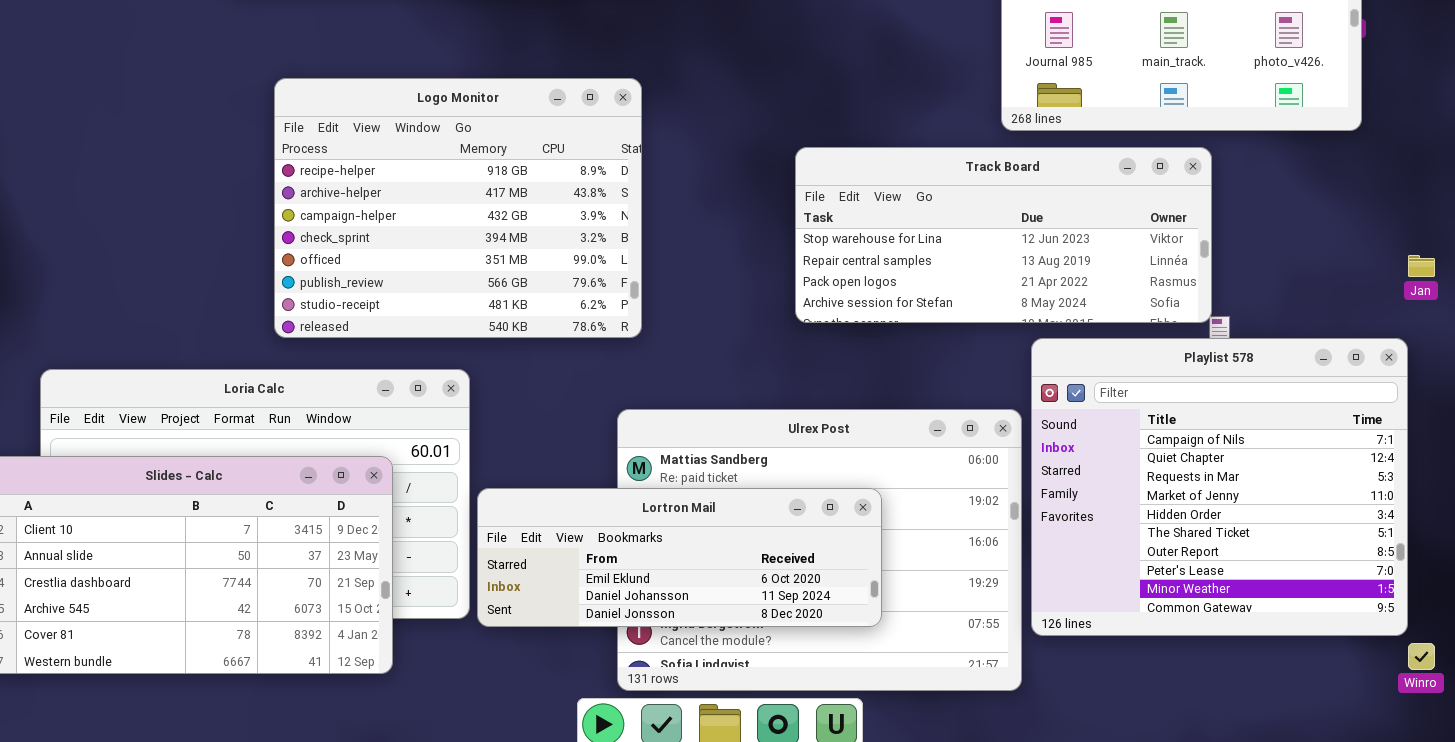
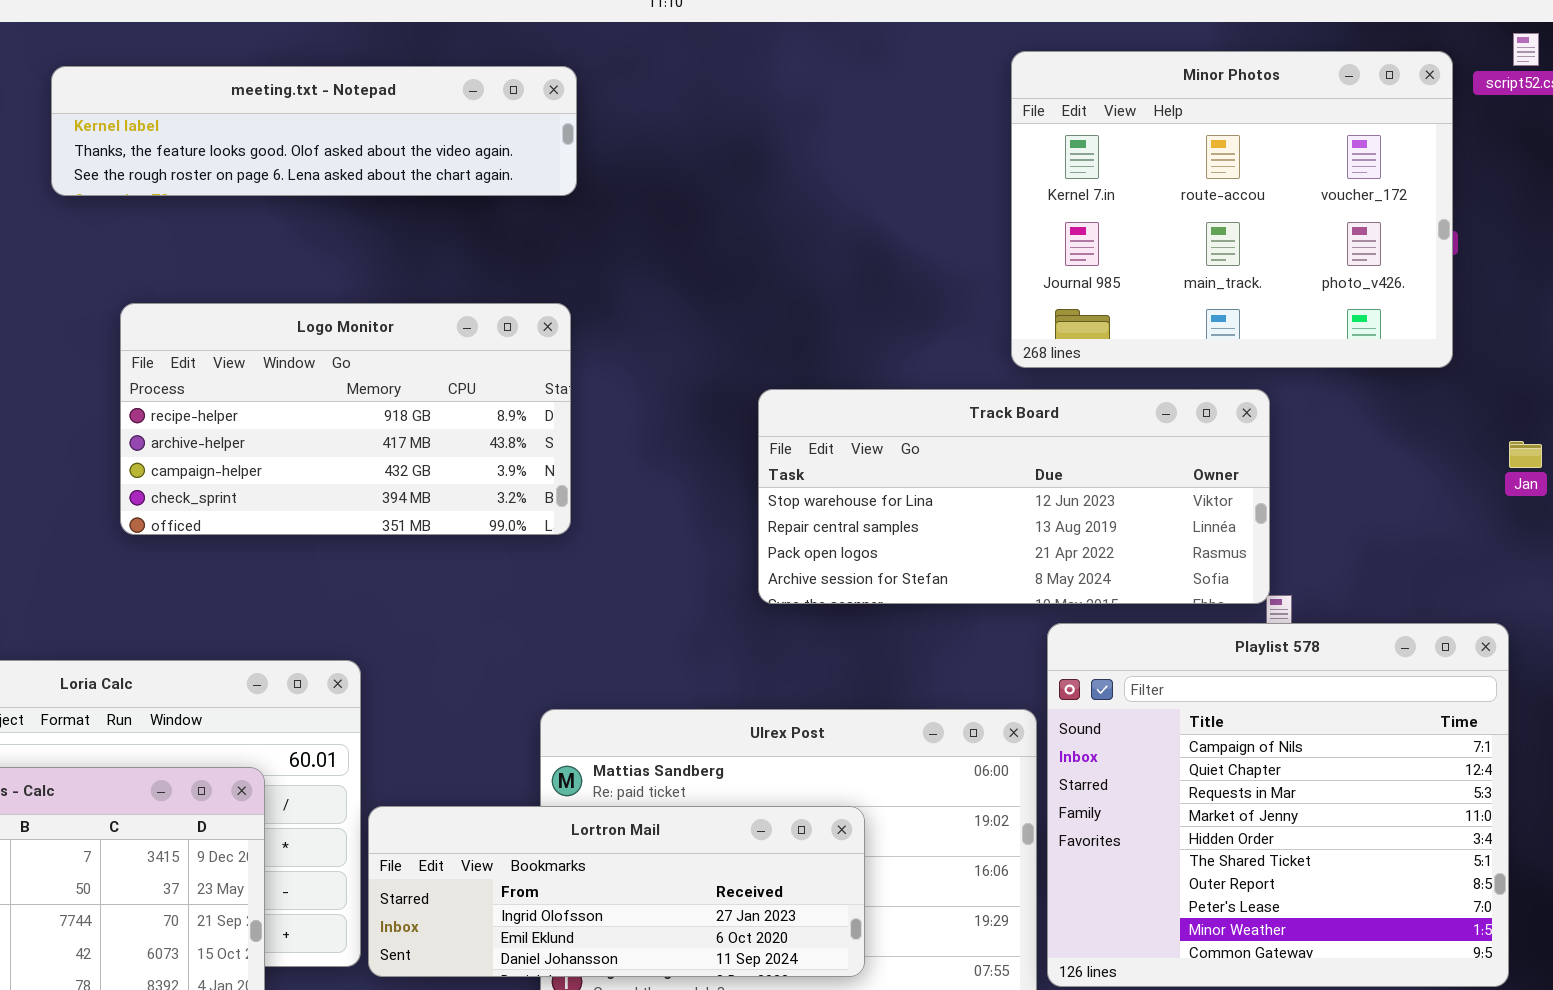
Logo Monitor: [274,78,642,338] -> [120,303,571,535], resized
Jan: [1408,255,1435,277] -> [1509,441,1542,468], moved
Lortron Mail: [477,488,882,627] -> [368,806,865,977], scrolled up 1 row

